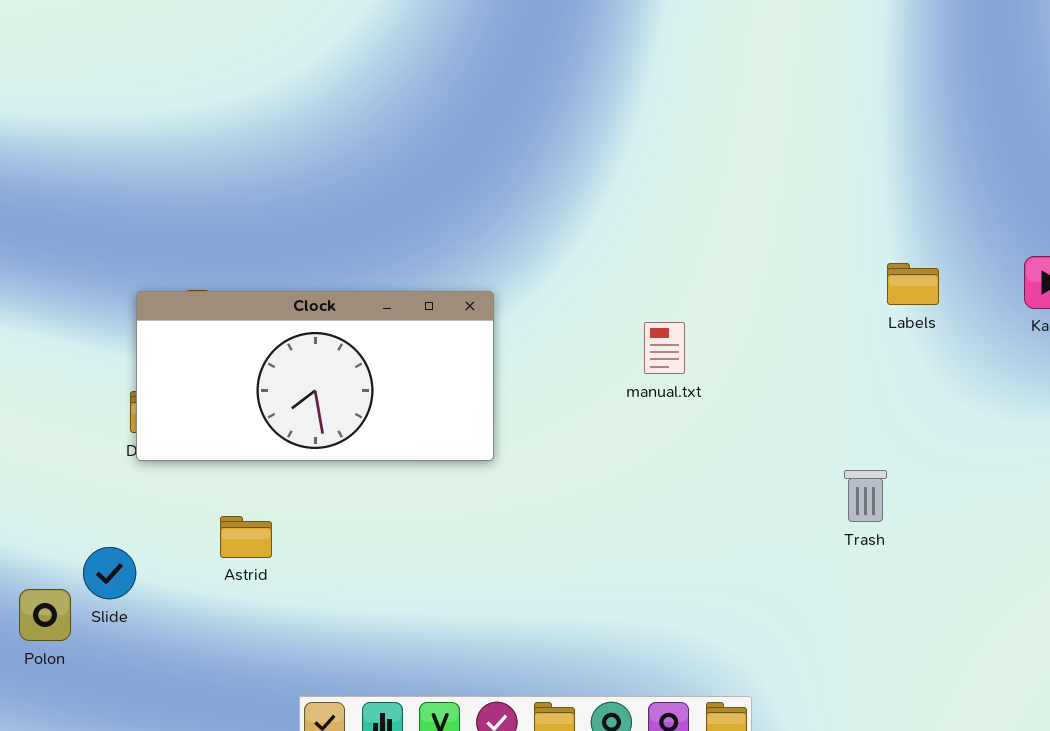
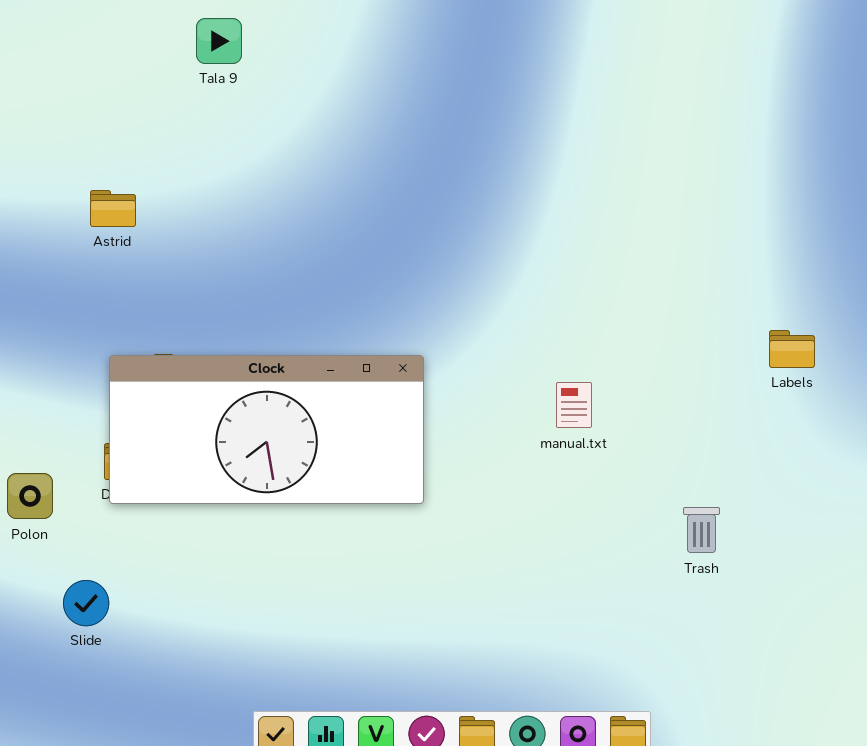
Trash: [844,470,887,522] -> [683,507,720,553], moved
Astrid: [220,516,272,558] -> [90,190,136,227], moved
Polon: [19,589,71,641] -> [7,473,53,519], moved

